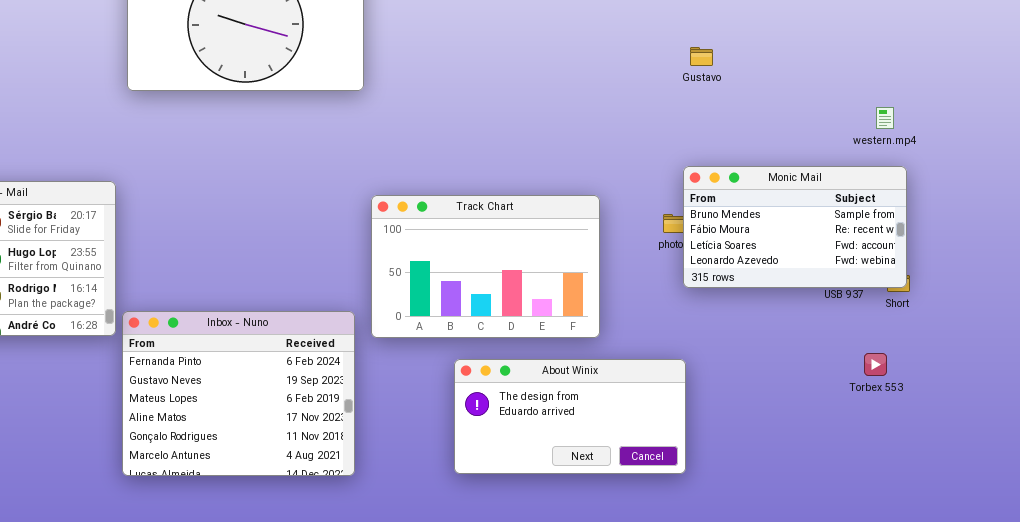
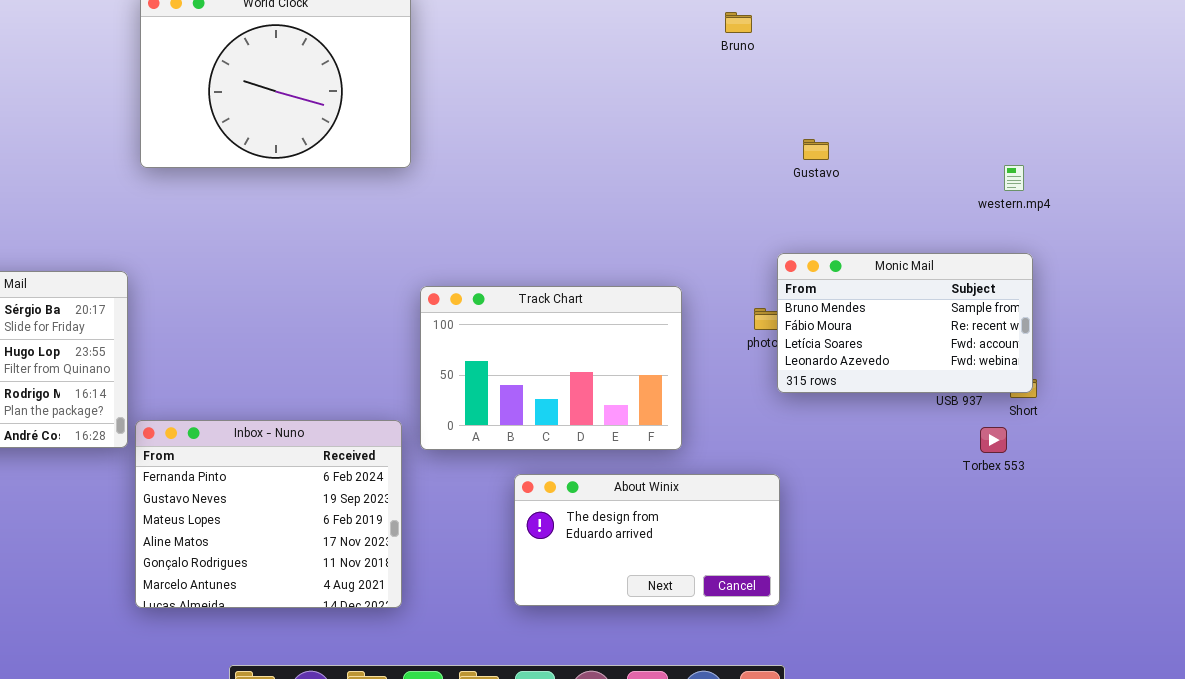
Gustavo: [690,47,713,66] -> [803,139,829,160], moved
western.mp4: [876,107,894,129] -> [1004,165,1024,191], moved
Torbex 553: [864,353,887,376] -> [980,427,1007,453], moved

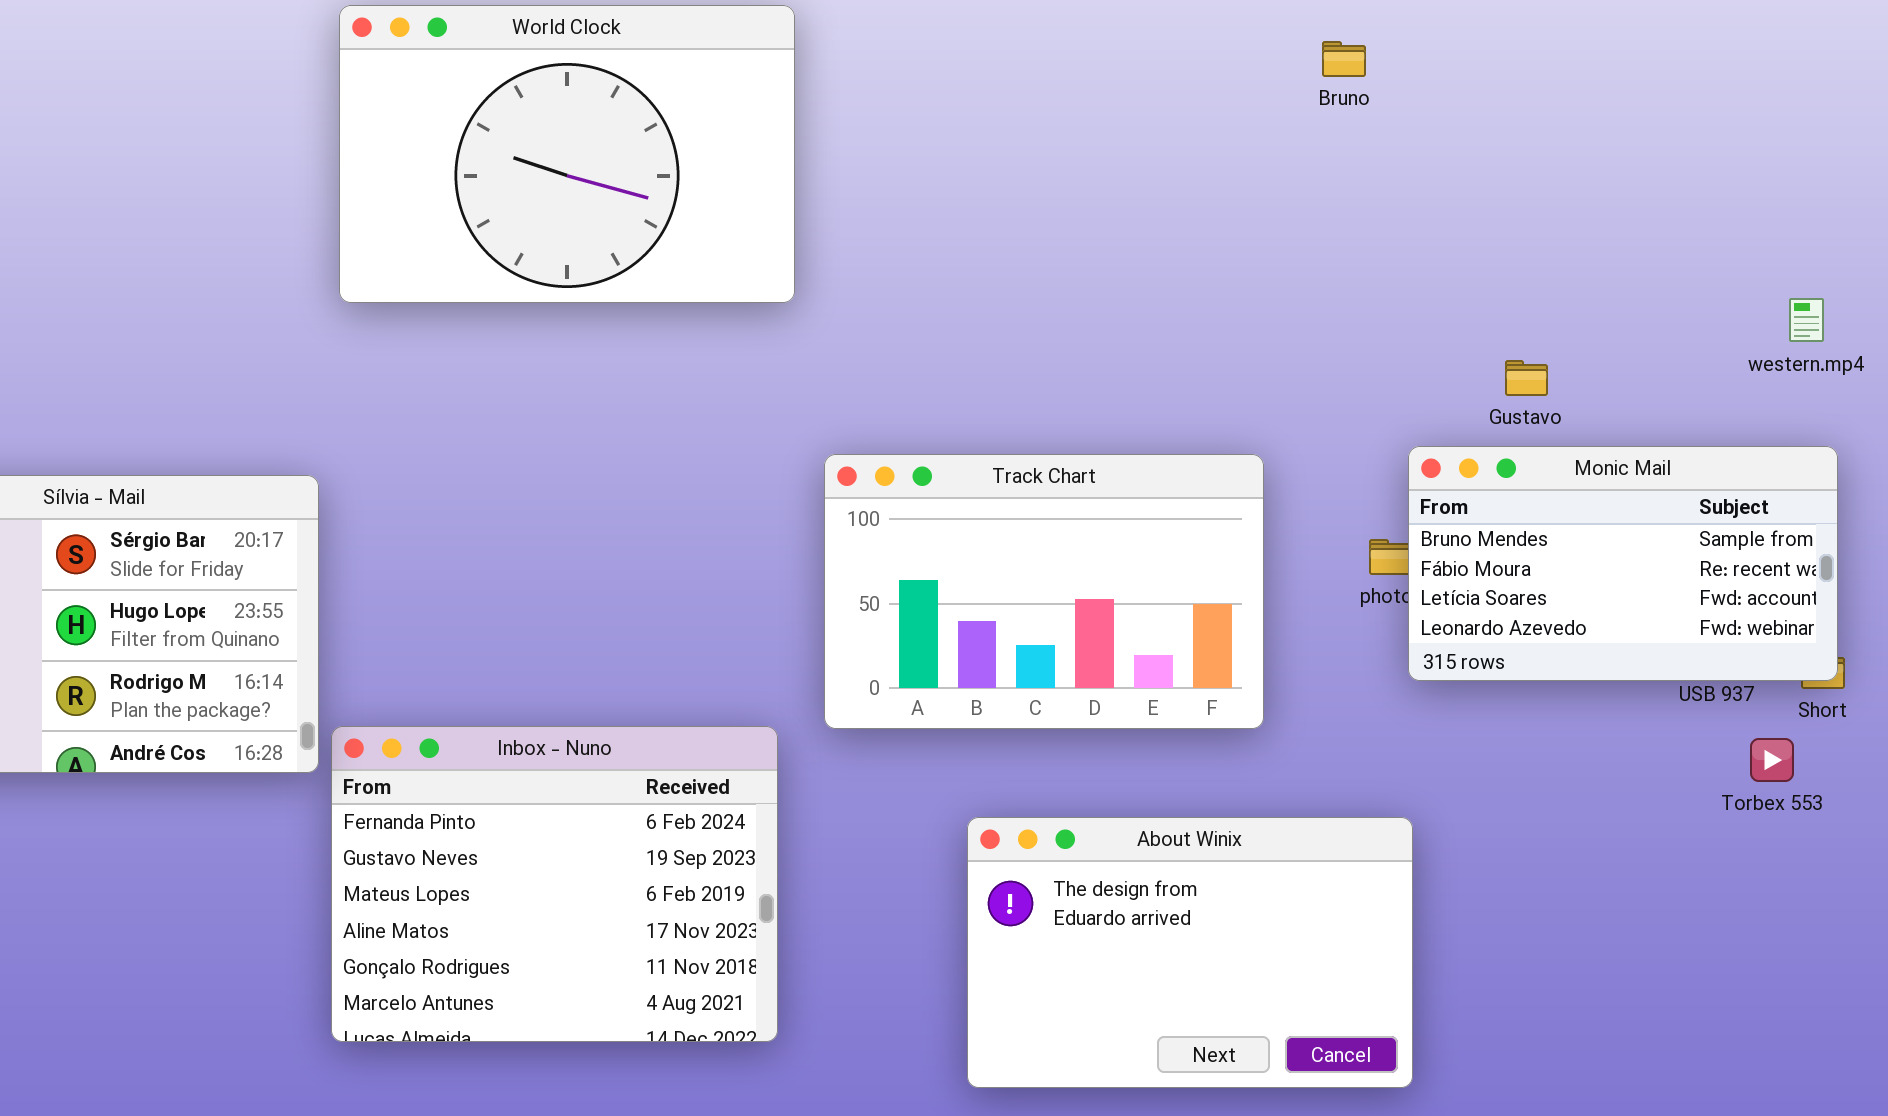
Gustavo: [803,139,829,160] -> [1505,360,1548,396], moved
Track Chart: [420,286,682,450] -> [824,454,1264,729], moved
About Winix: [514,474,780,606] -> [967,817,1413,1088], resized

